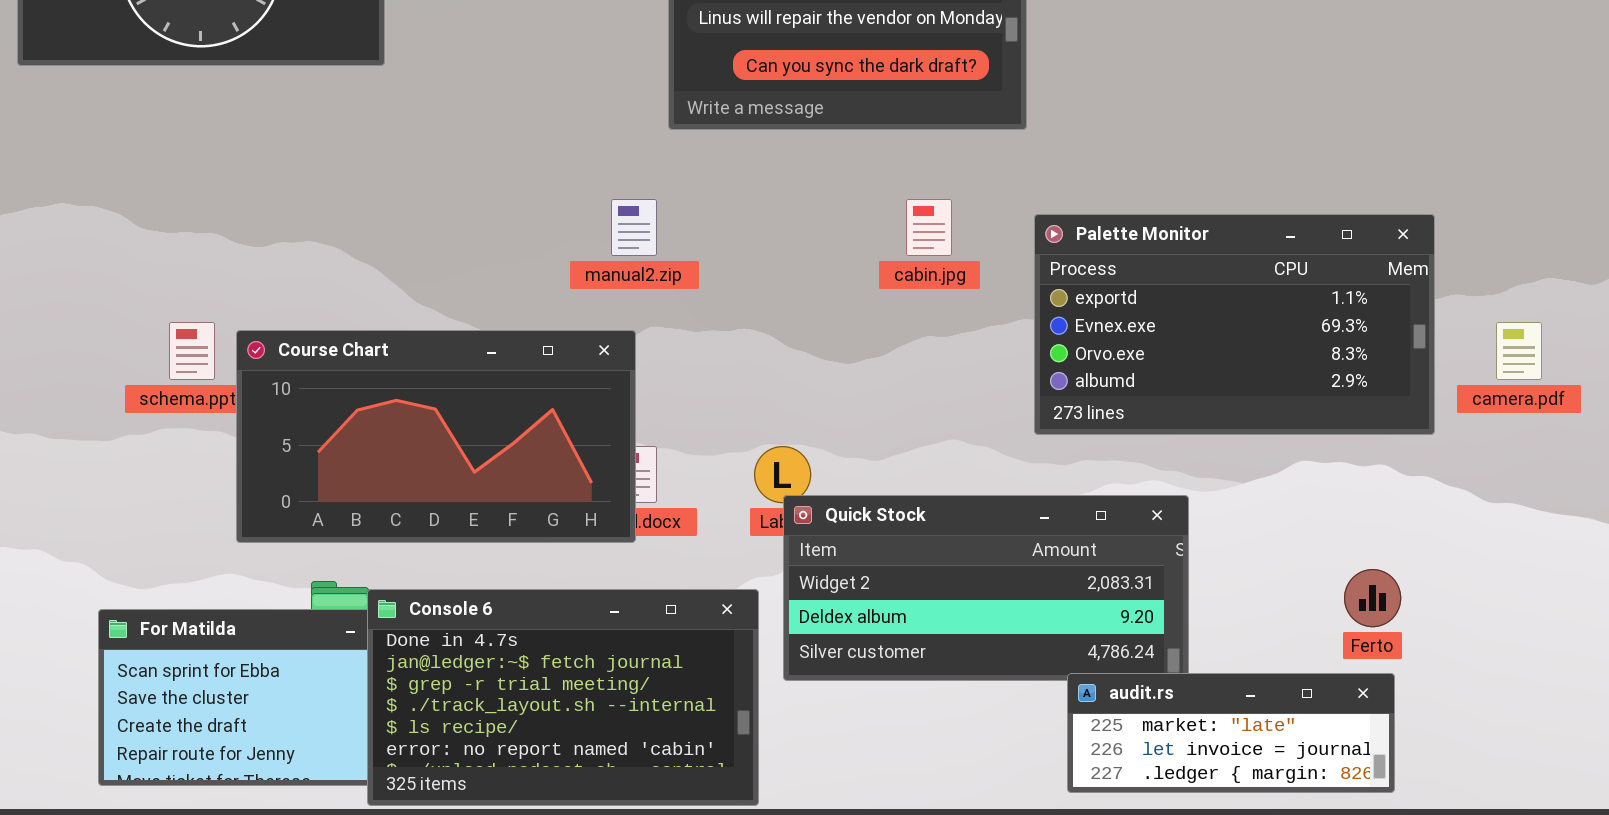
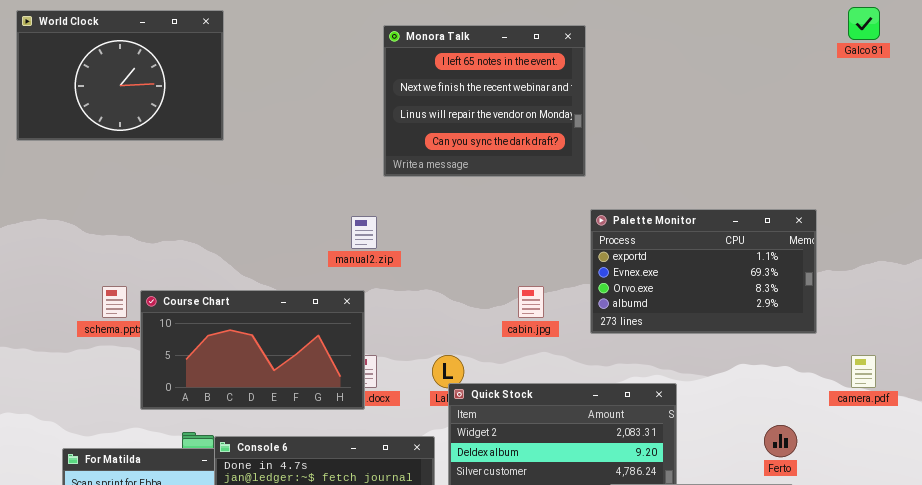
cabin.jpg: [906,199,952,256] -> [518,286,544,318], moved
Palette Monitor: [1034,214,1435,435] -> [590,209,817,334], moved
camera.pdf: [1496,322,1542,380] -> [851,355,876,388], moved

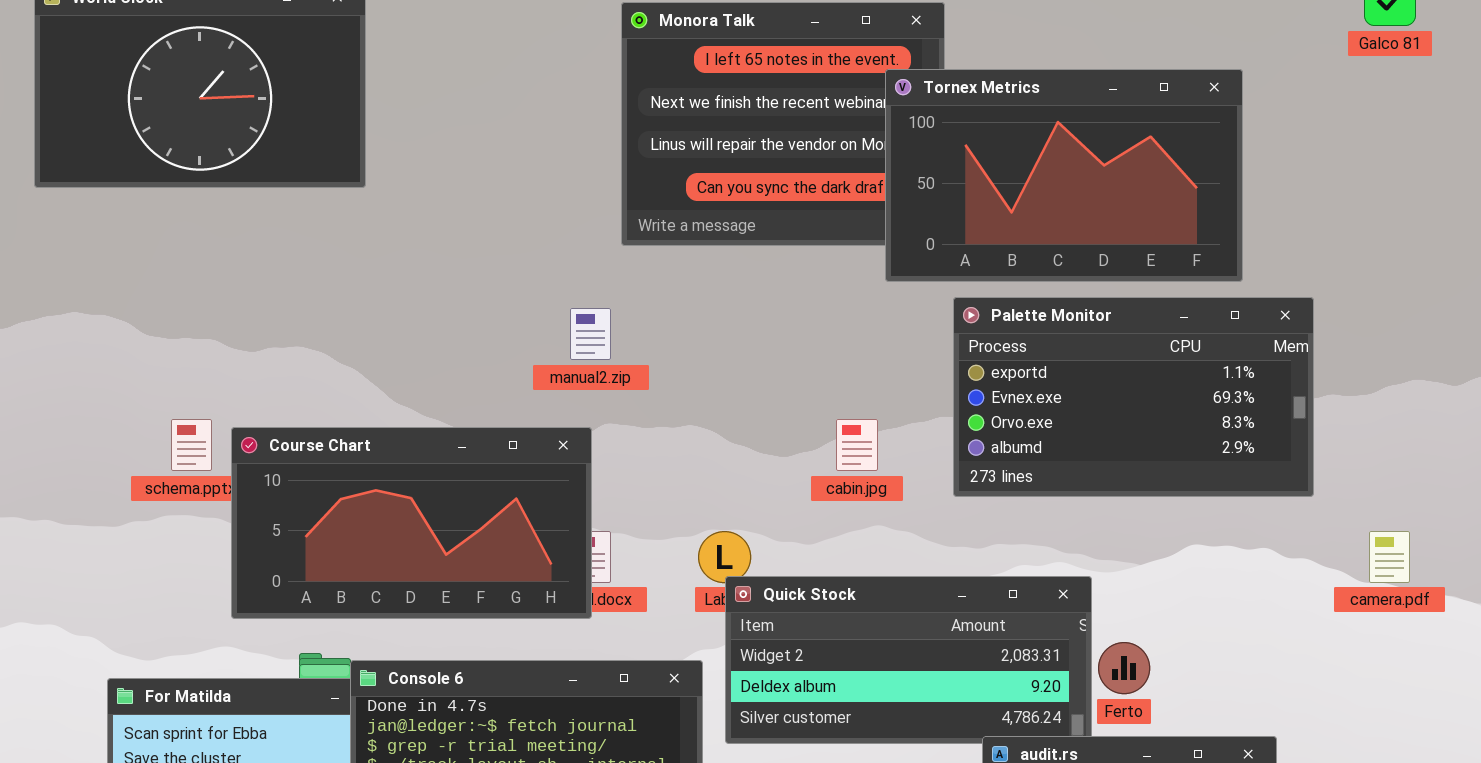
Tornex Metrics: none -> [885,69,1243,282], opened
Ferto: [764,425,797,457] -> [1098,642,1150,694], moved

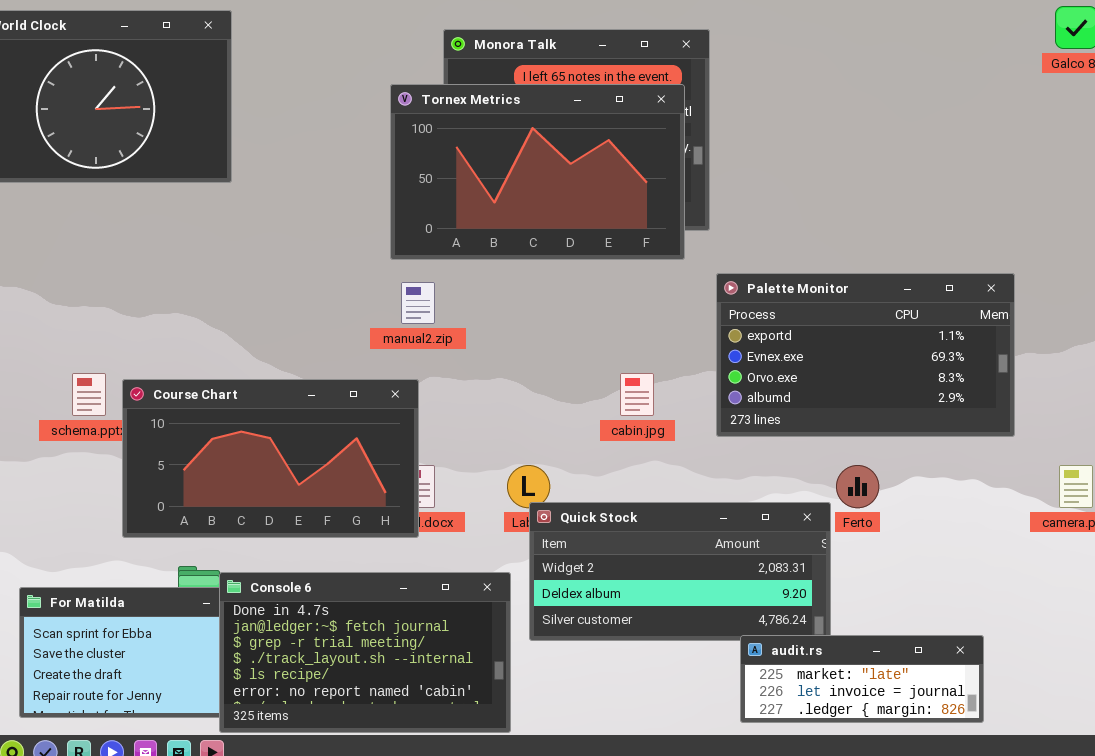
Tornex Metrics: [885,69,1243,282] -> [390,84,685,260], moved
Ferto: [1098,642,1150,694] -> [836,465,879,508], moved

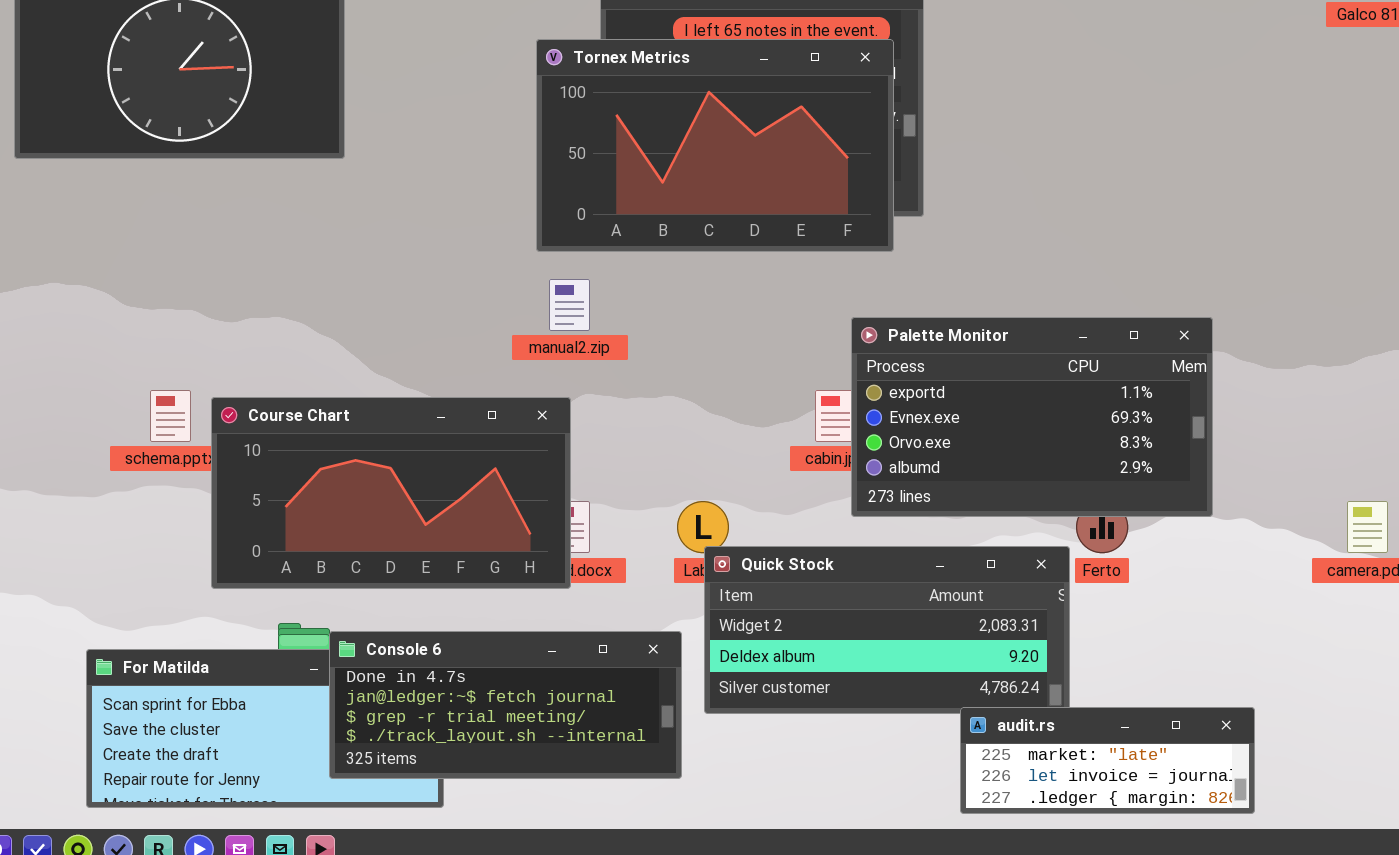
Palette Monitor: [716,273,1015,437] -> [851,317,1213,517], moved
Console 6: [219,572,511,733] -> [329,631,682,779], resized

